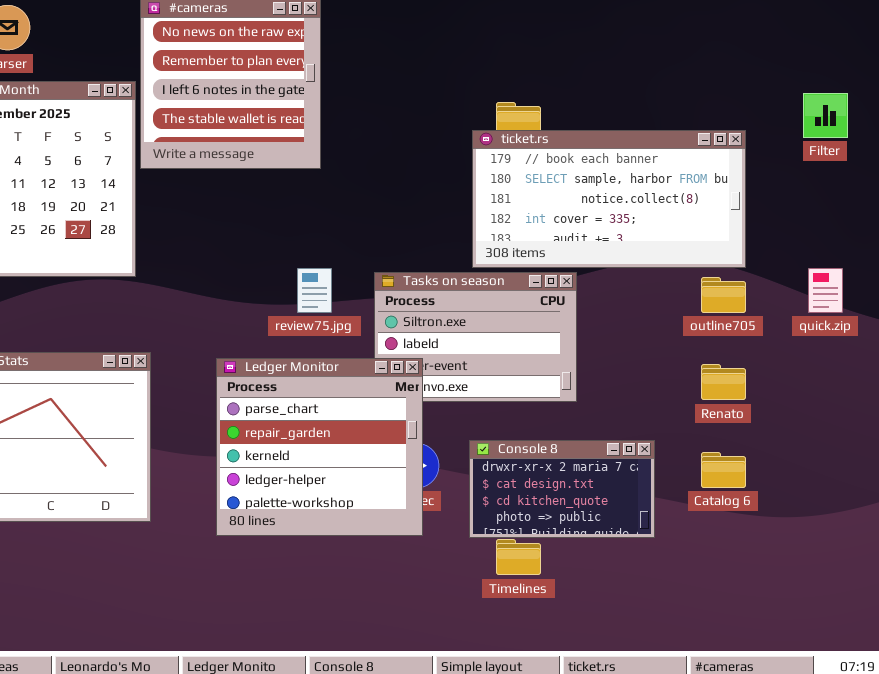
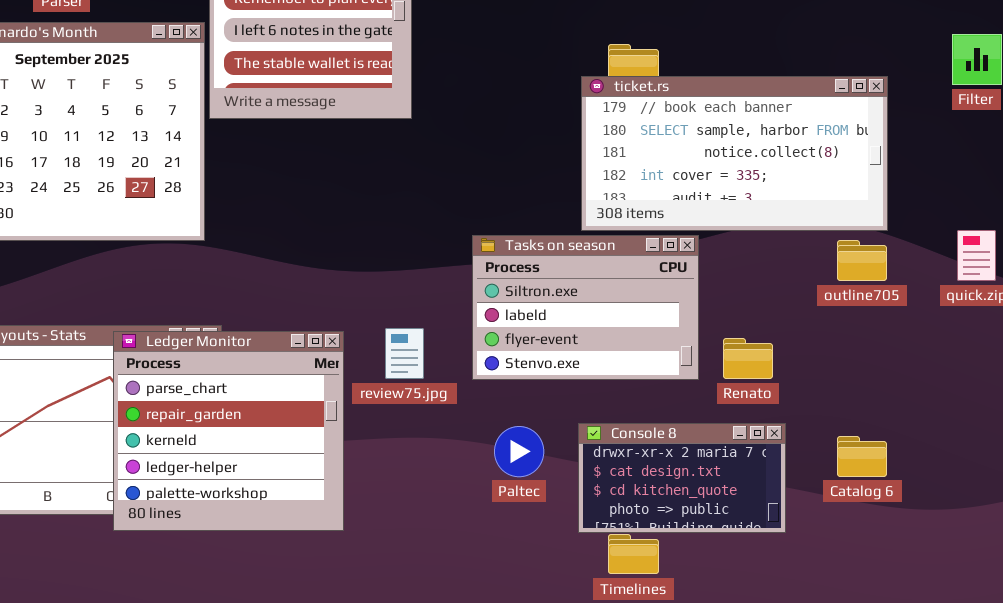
review75.jpg: [297,268,332,313] -> [385,328,424,379], moved
Ledger Monitor: [216,358,423,536] -> [113,331,344,531], moved
Renato: [701,364,746,400] -> [723,338,773,379], moved

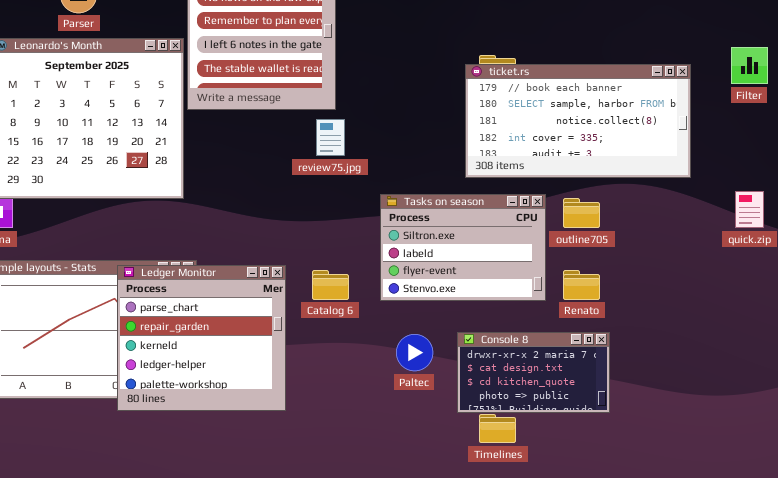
ticket.rs: [581,76,888,231] -> [465,64,691,178], moved
outline705: [837,240,887,281] -> [563,198,600,228], moved
review75.jpg: [385,328,424,379] -> [316,119,345,156], moved
Catalog 6: [837,436,887,477] -> [312,270,349,300], moved

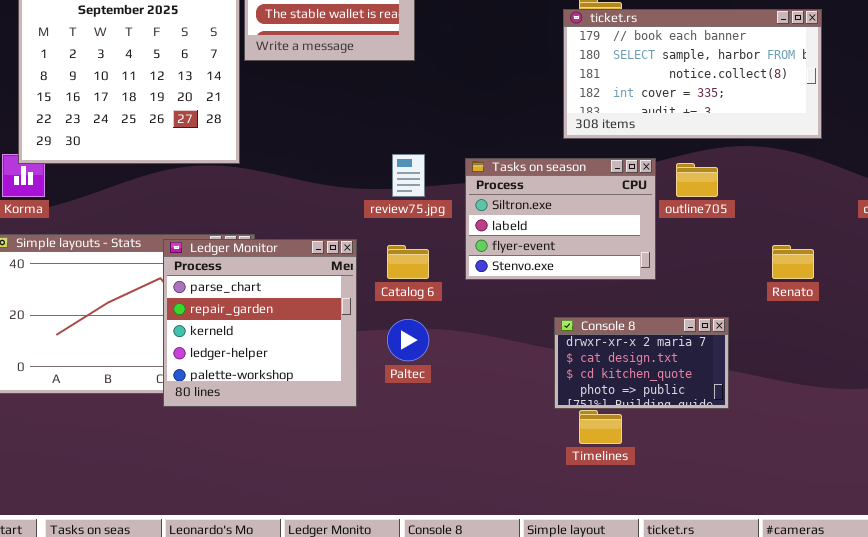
review75.jpg: [316,119,345,156] -> [392,154,425,197], moved
Renato: [563,270,600,300] -> [772,245,814,279], moved
Paltec: [396,334,433,371] -> [387,319,429,361], moved

